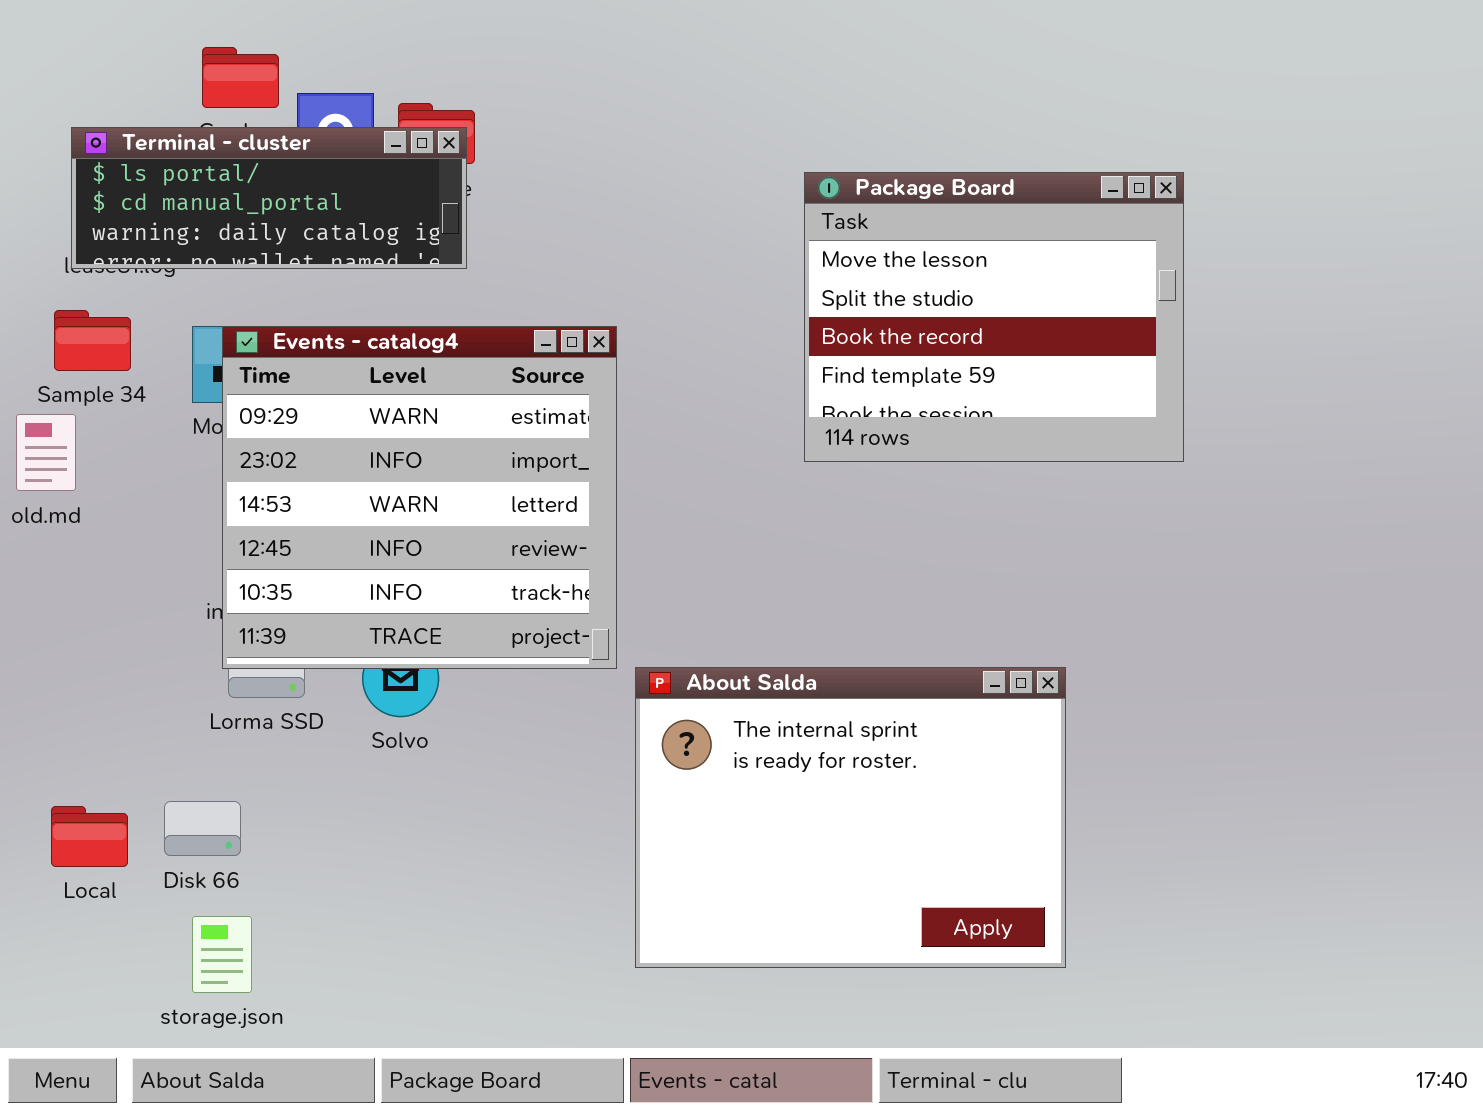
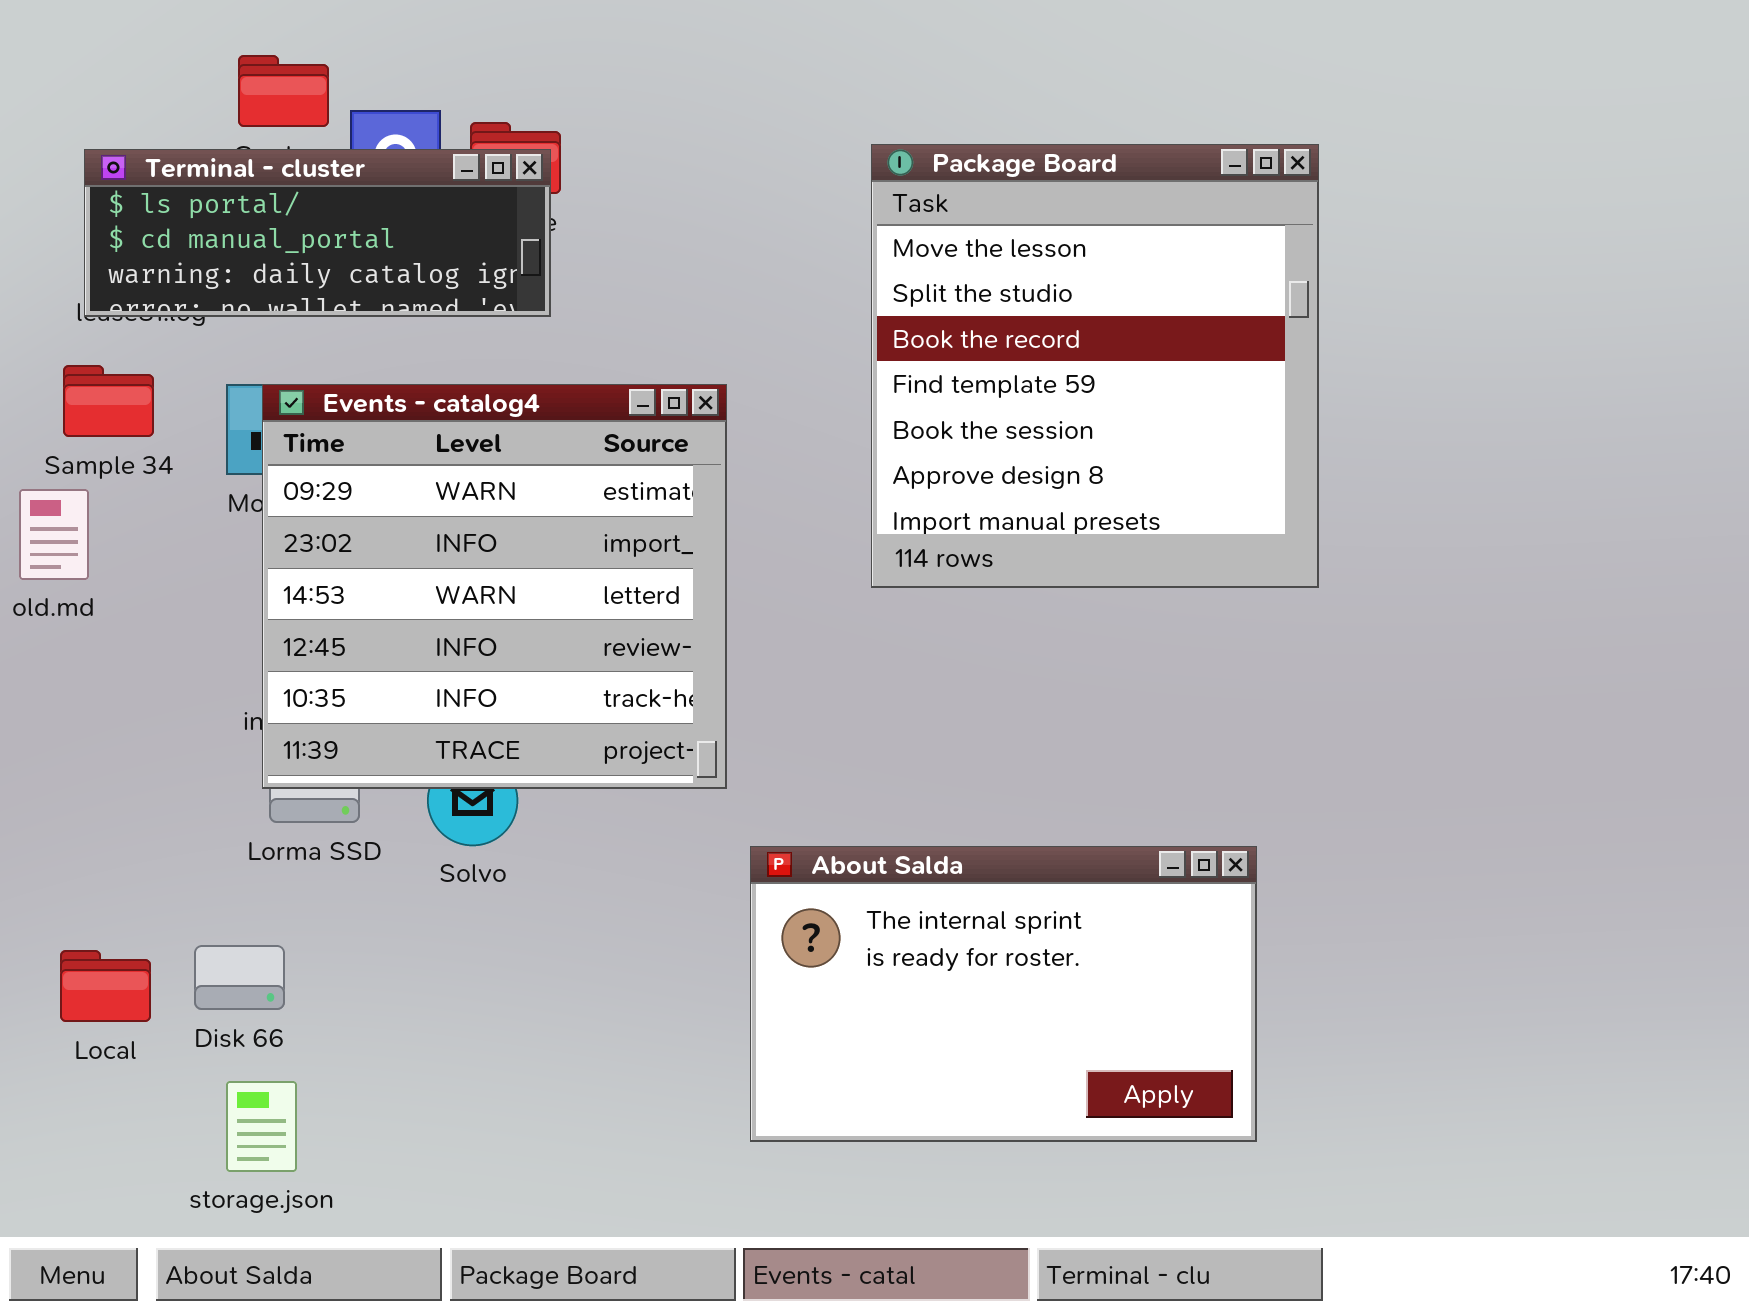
Package Board: [804,172,1184,462] -> [871,144,1319,588], moved, resized
About Salda: [635,667,1066,968] -> [750,846,1257,1142], resized

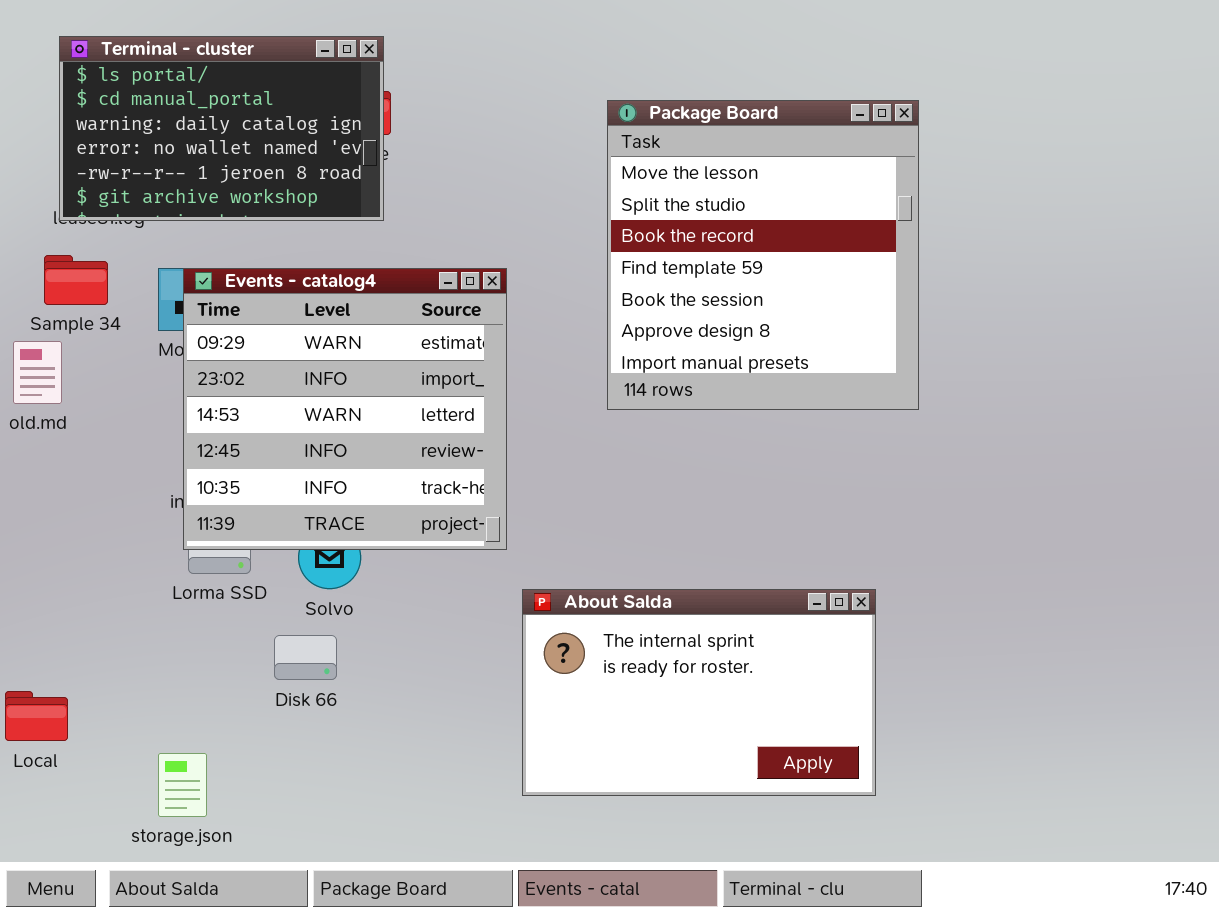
Terminal - cluster: [84,149,551,317] -> [59,36,384,221], resized
Disk 66: [194,945,285,1010] -> [274,635,337,680], moved
Local: [60,950,151,1022] -> [5,691,68,741], moved

